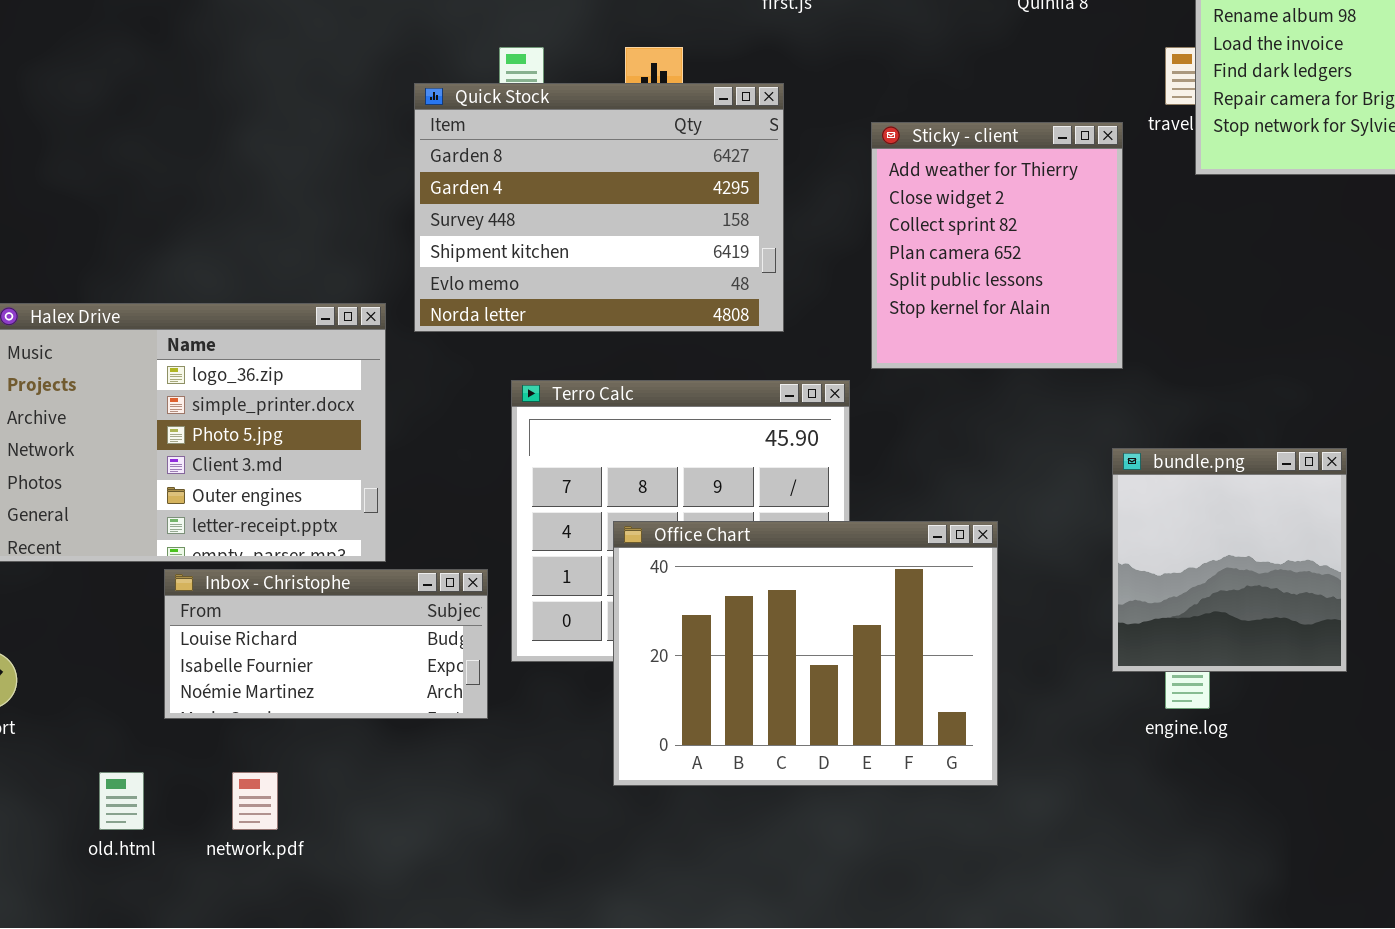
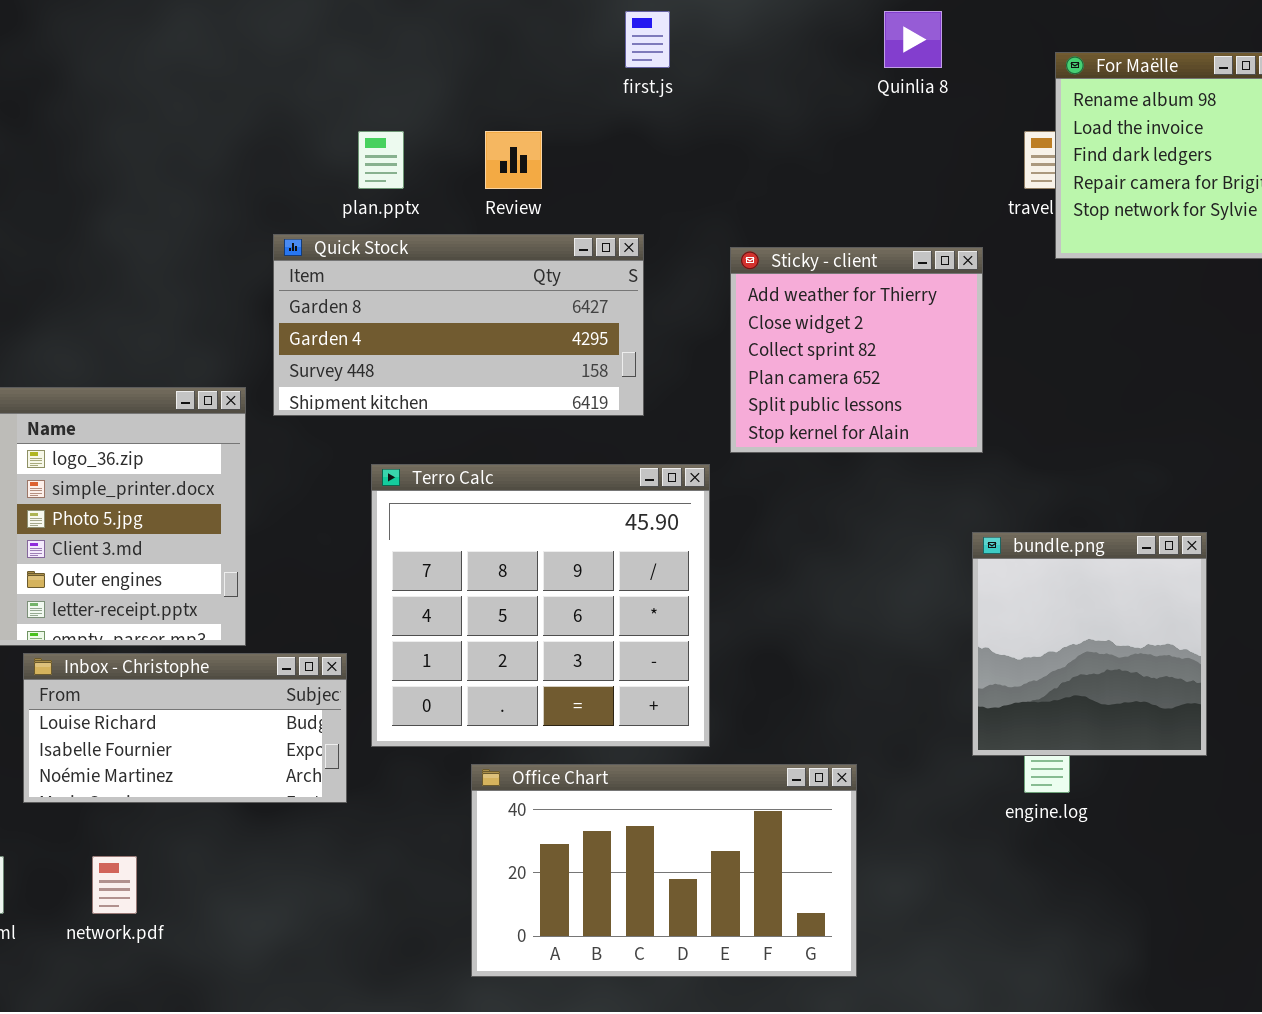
Quick Stock: [414,83,784,332] -> [273,234,644,416], resized
Sticky - client: [871,122,1123,369] -> [730,247,983,453], resized
Office Chart: [613,521,998,786] -> [471,764,857,977], moved, resized

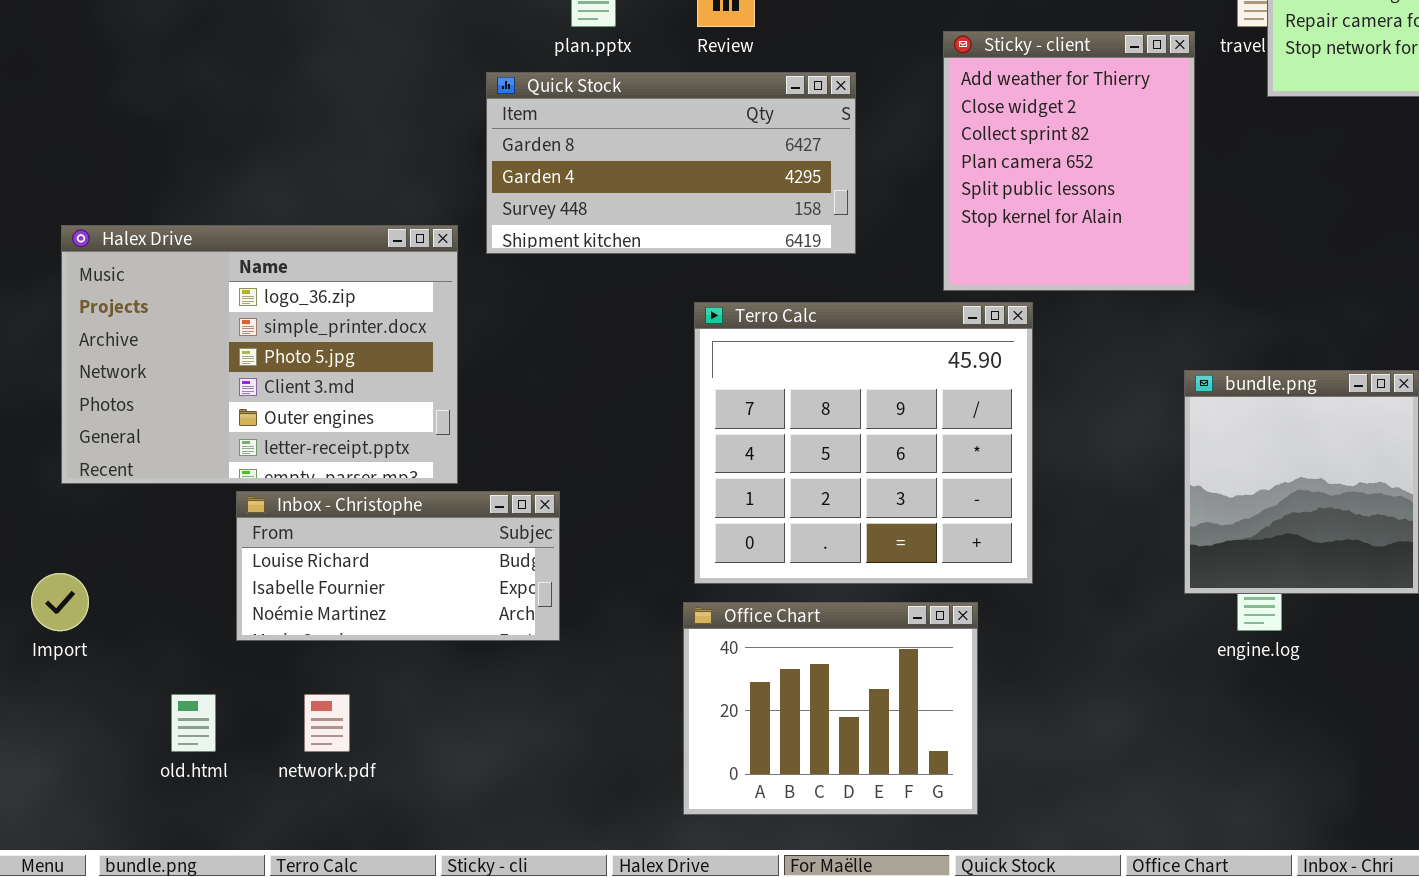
Sticky - client: [730,247,983,453] -> [943,31,1195,291], resized
Terro Calc: [371,464,710,747] -> [694,302,1033,584], moved
Office Chart: [471,764,857,977] -> [683,602,978,815], resized

